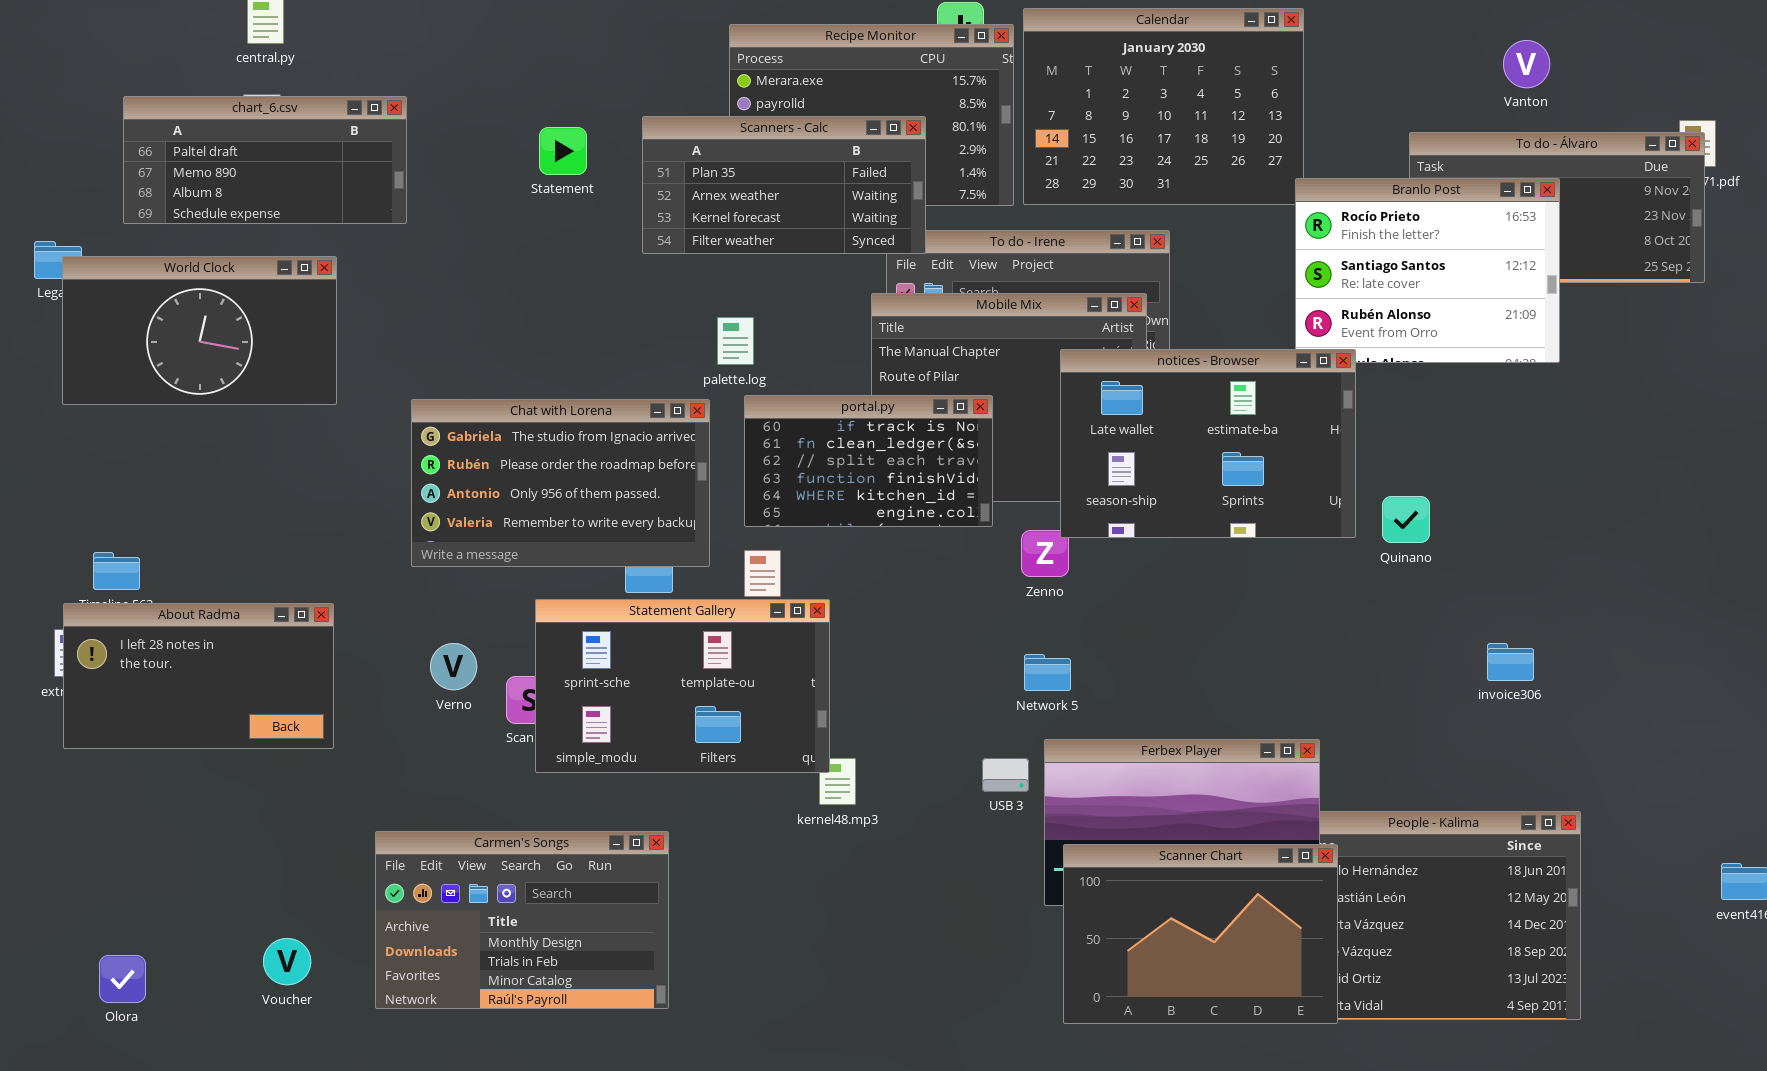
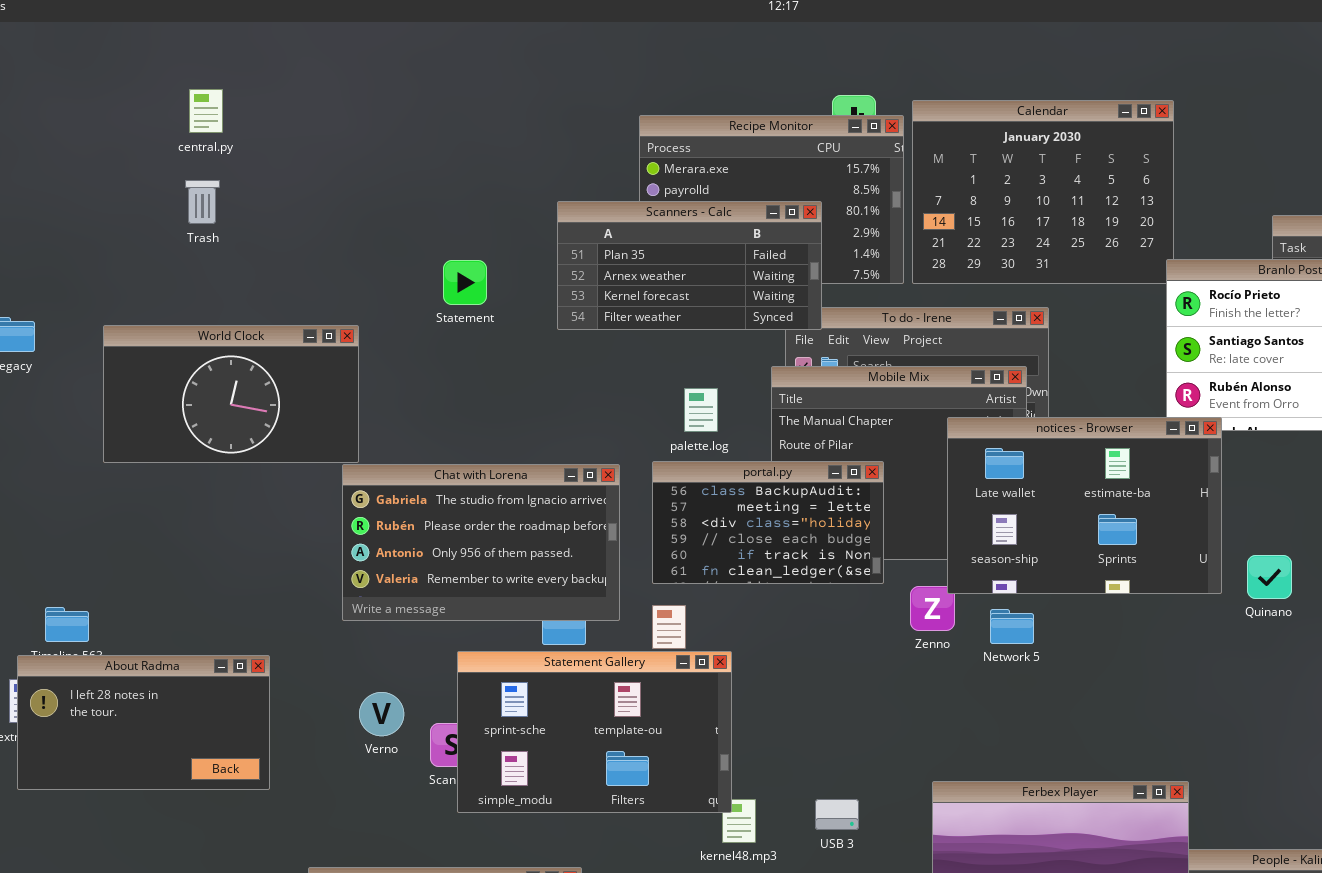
chart_6.csv: [123,96,407,224] -> none, closed
Statement: [539,127,587,175] -> [443,260,487,305], moved
World Clock: [62,256,337,405] -> [103,325,359,463], moved
palette.log: [717,317,754,365] -> [684,388,718,432], moved
portal.py: [744,395,993,527] -> [652,461,884,584], scrolled up 4 rows
Network 5: [1024,654,1071,691] -> [990,609,1034,644], moved
USB 3: [982,758,1029,792] -> [815,799,859,830], moved

